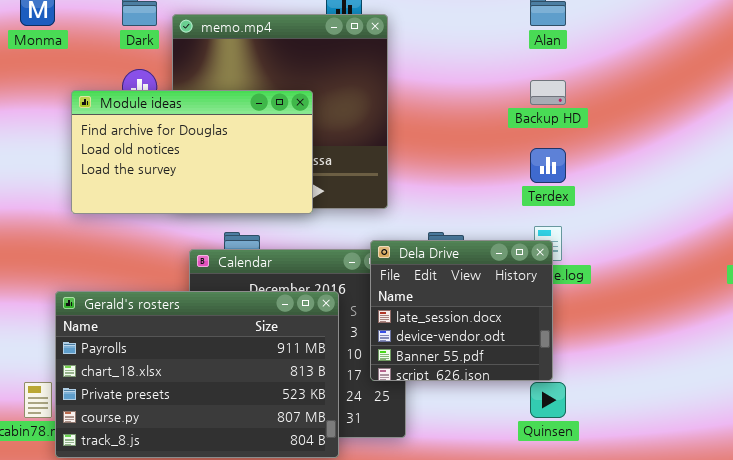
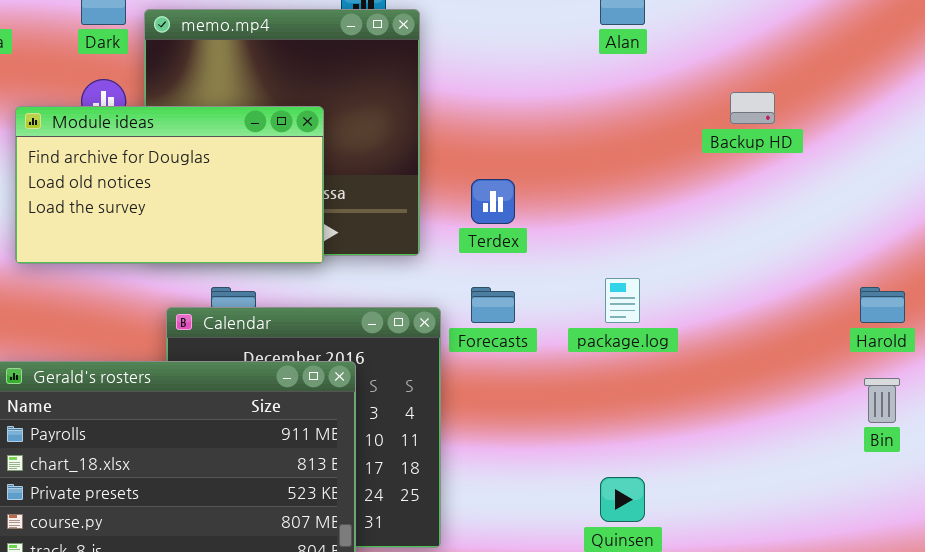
Backup HD: [530,80,566,105] -> [730,92,775,124], moved
Terdex: [530,148,566,183] -> [471,179,515,224], moved
Dela Drive: [370,240,553,381] -> none, closed

